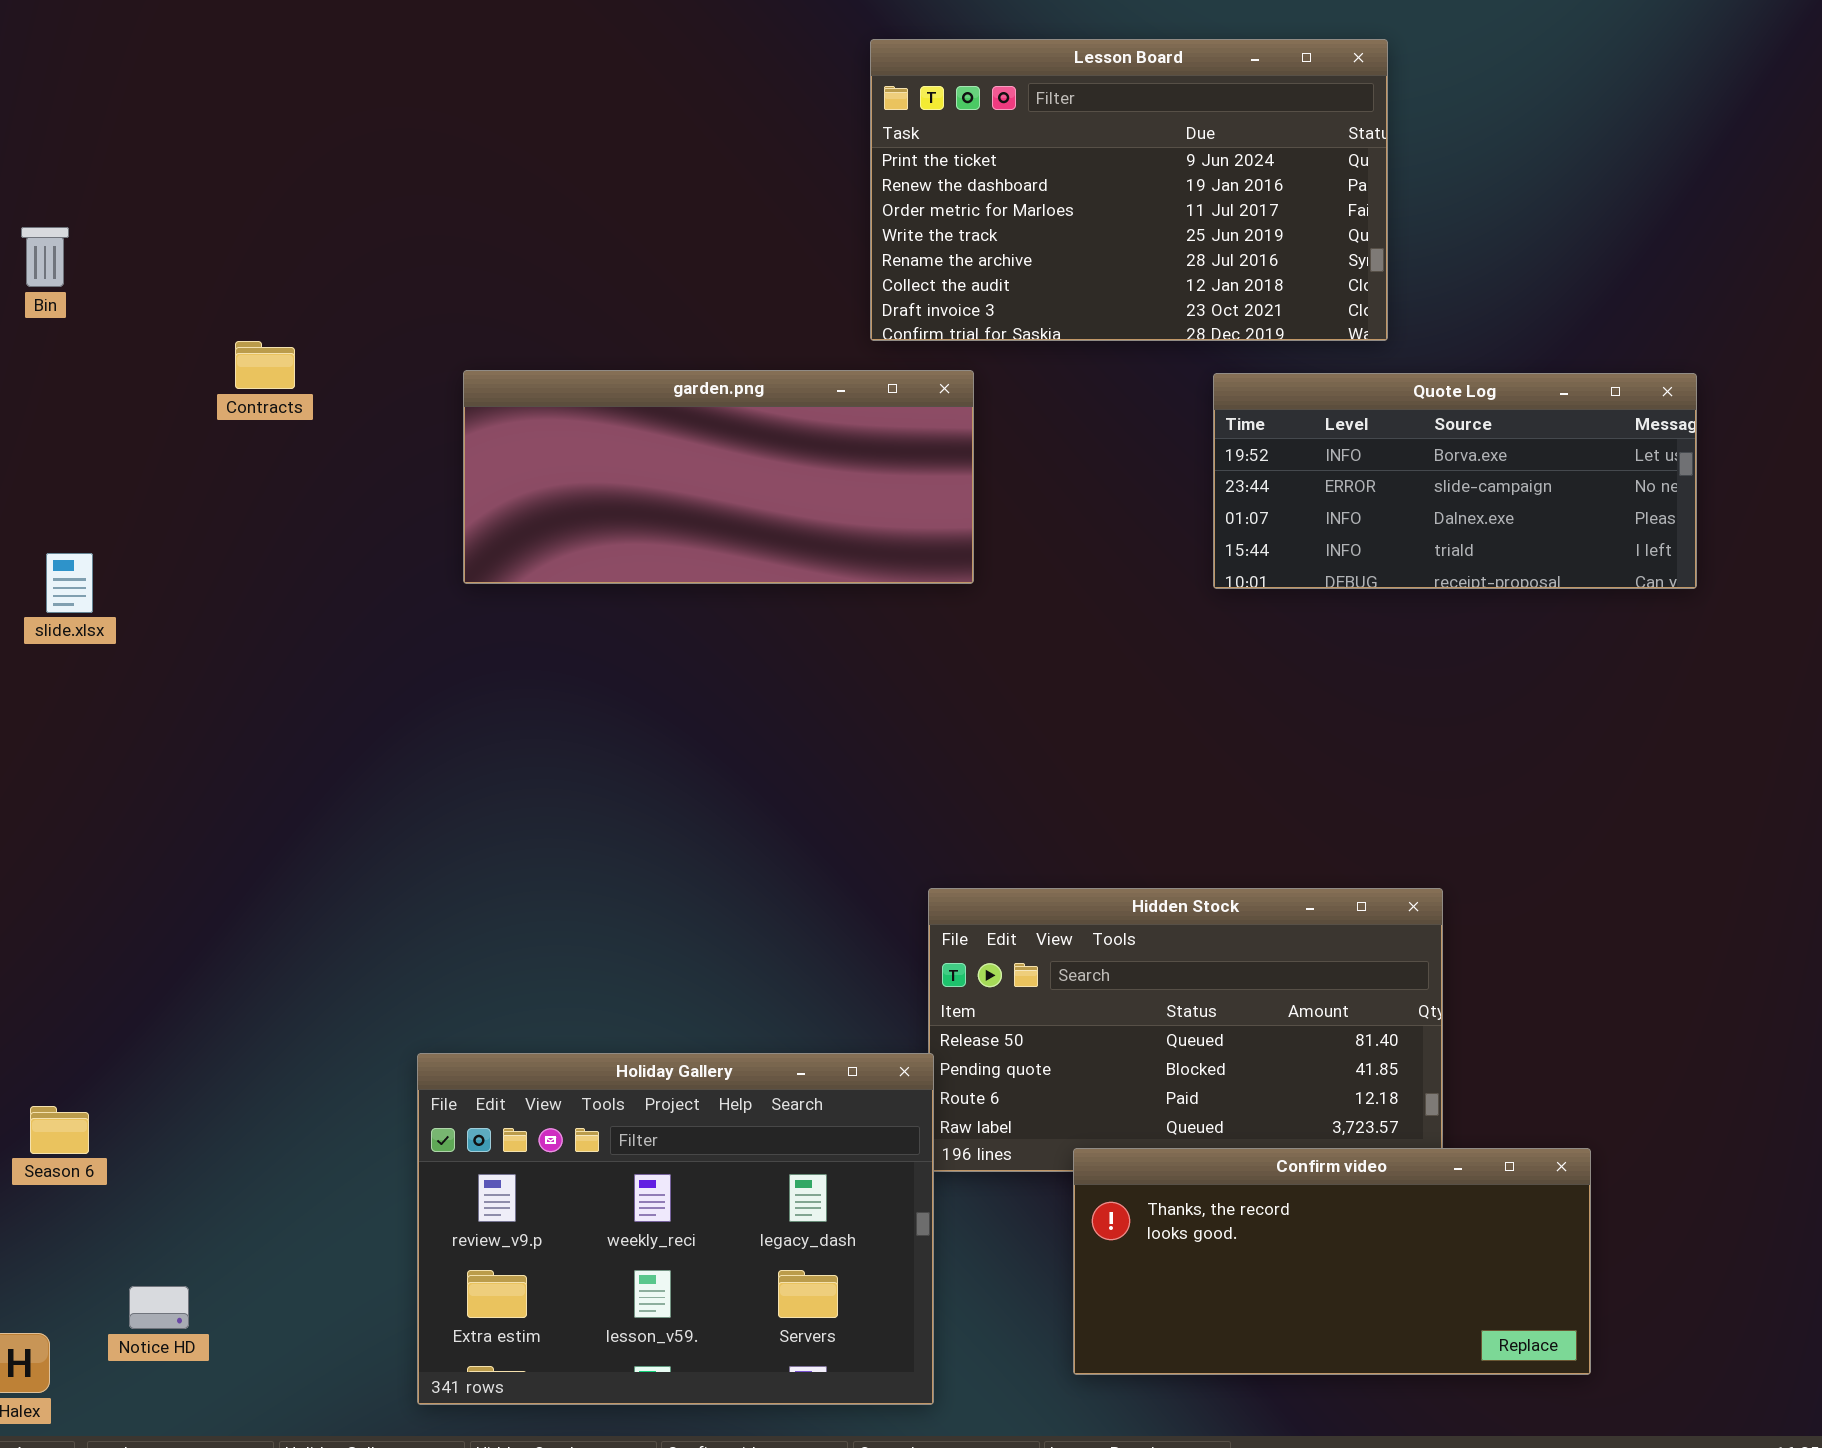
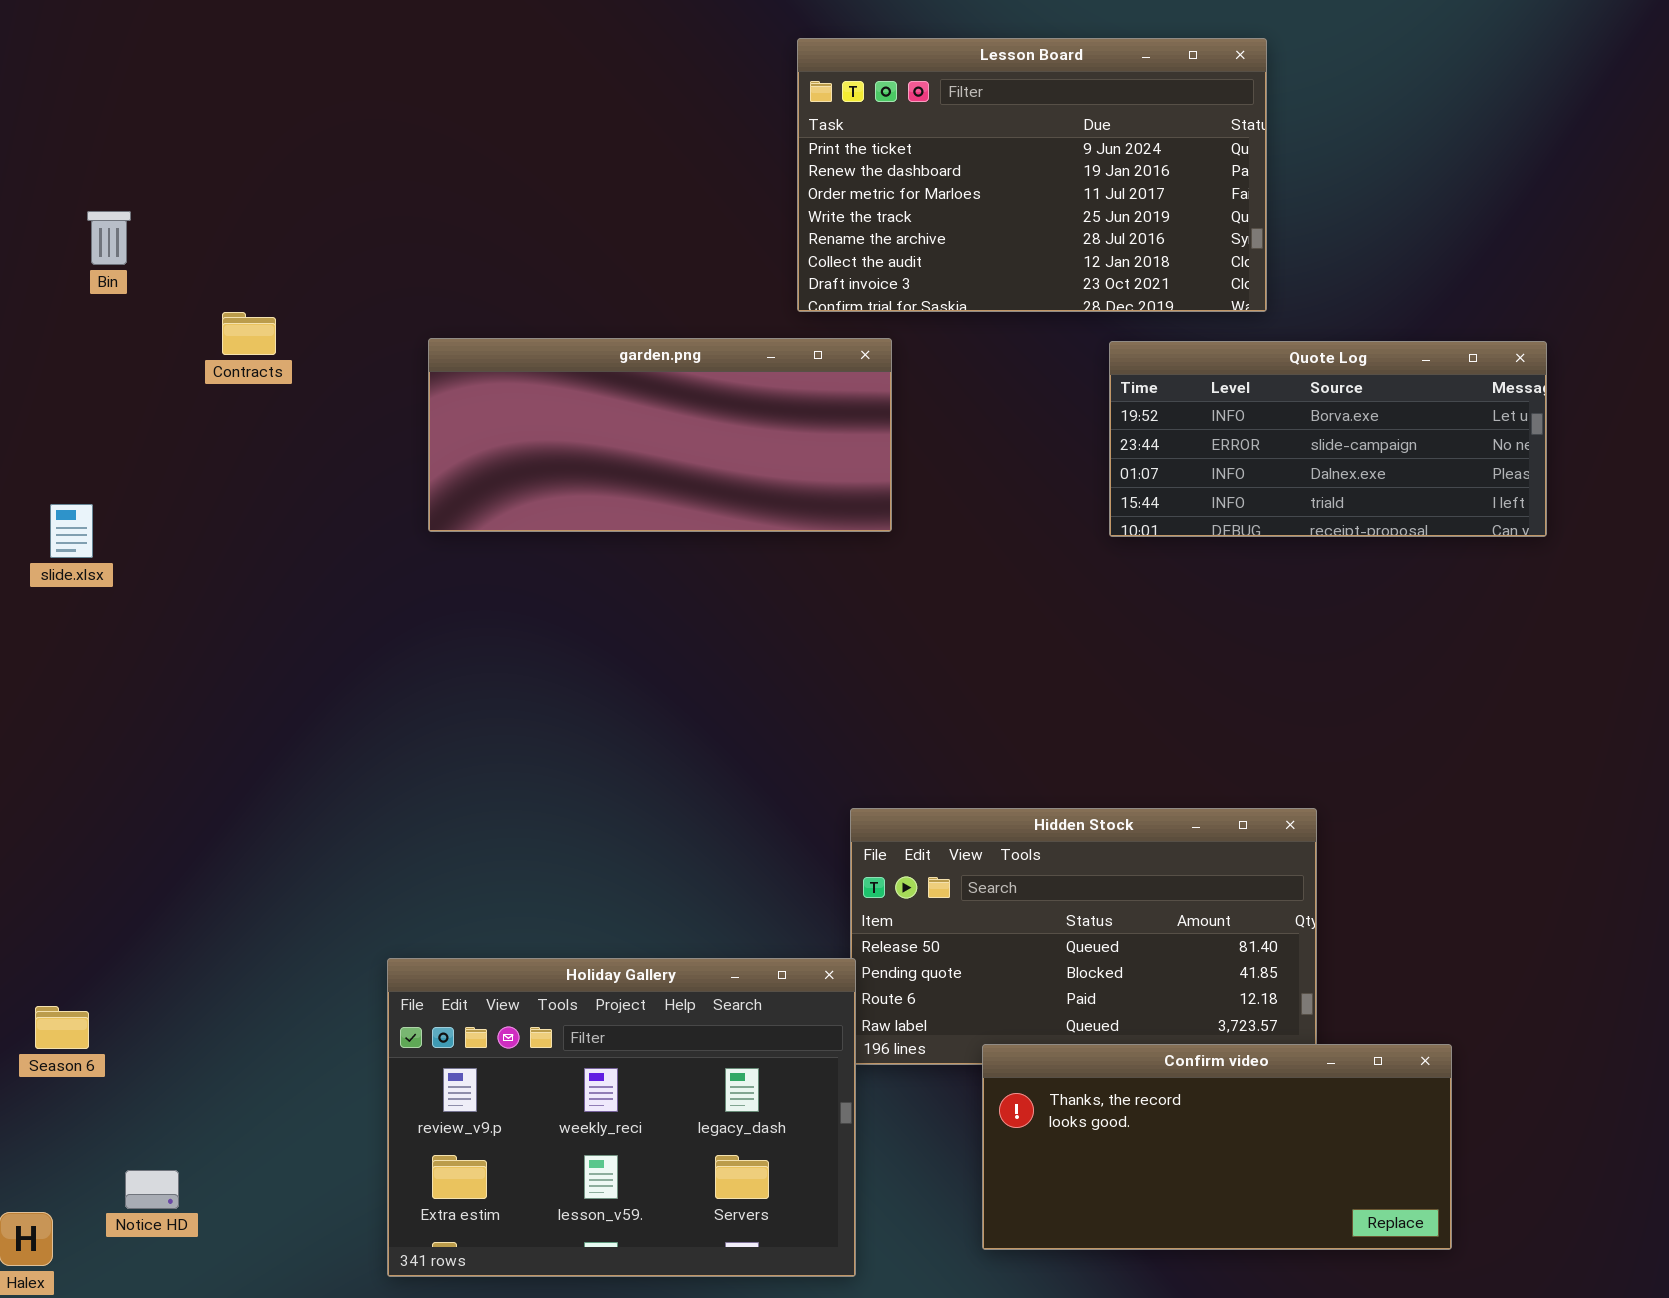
Bin: [21,227,69,287] -> [87,211,131,265], moved

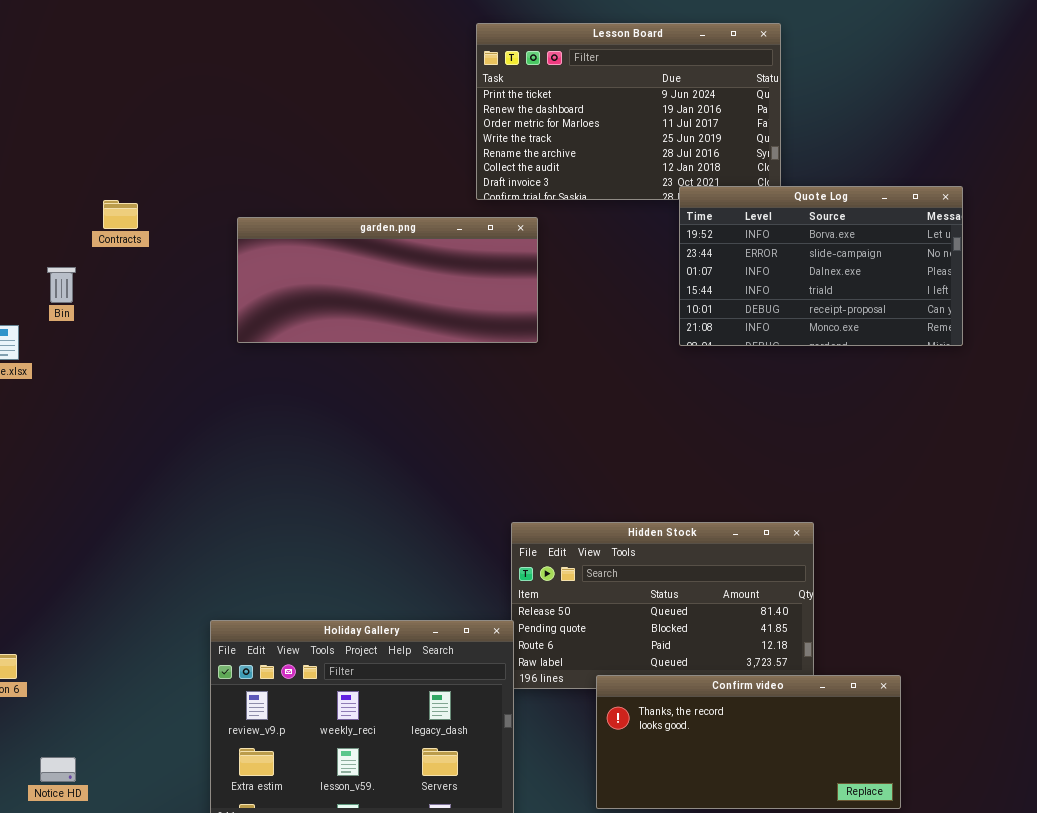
Bin: [87,211,131,265] -> [47,267,76,303], moved
Quote Log: [1109,341,1547,537] -> [679,186,963,346], resized

